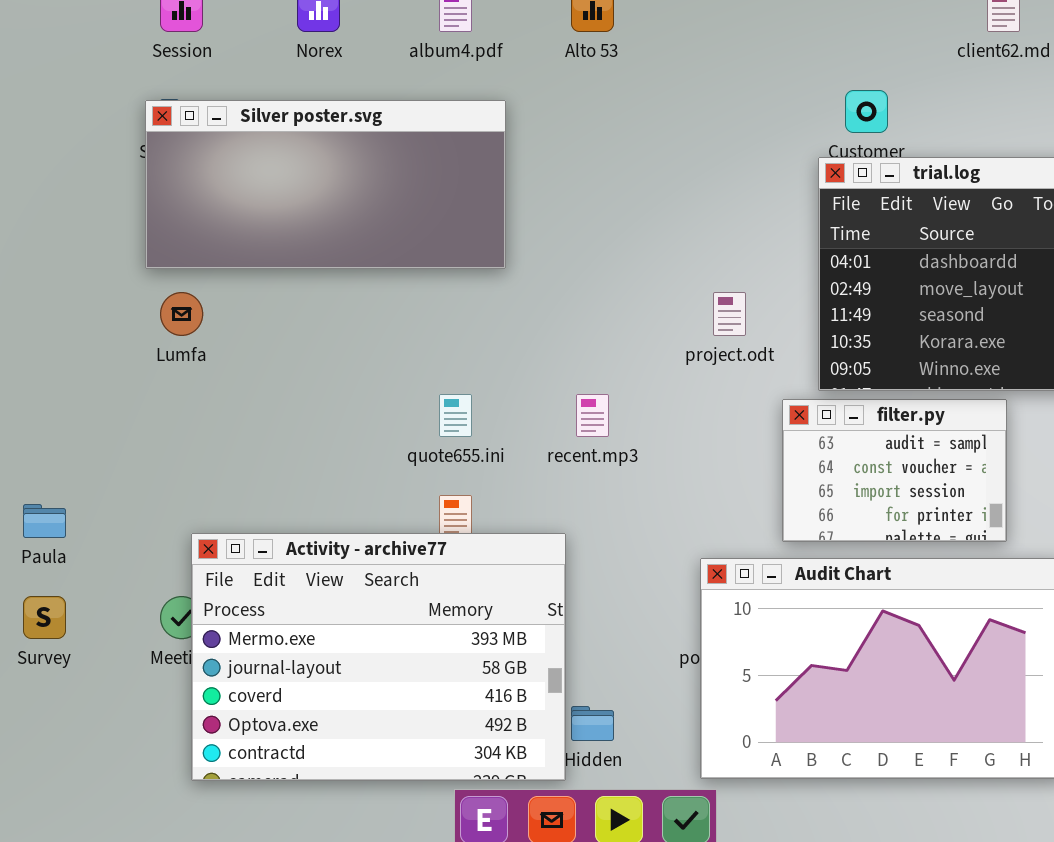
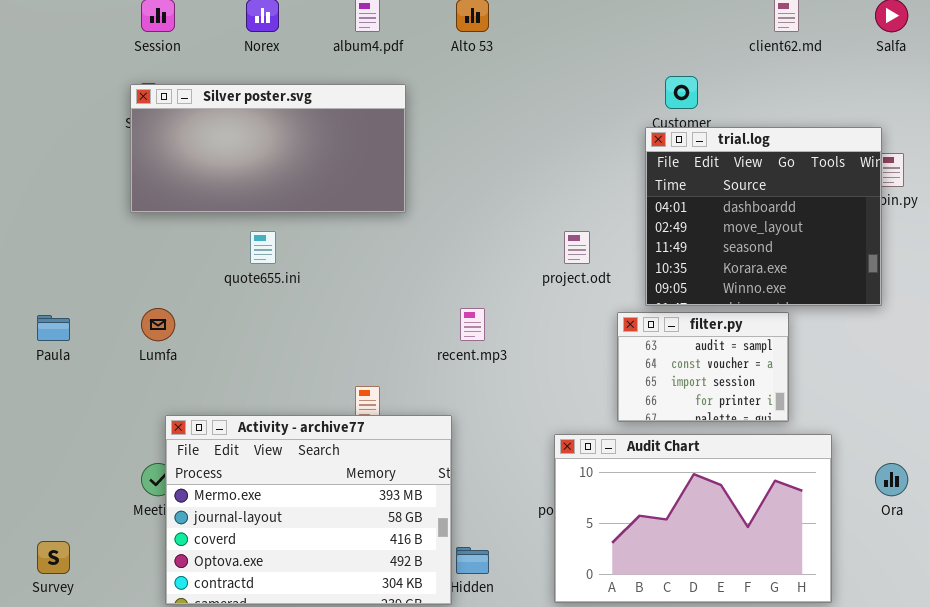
Lumfa: [160,292,203,336] -> [141,308,175,341], moved
quote655.ini: [439,394,472,437] -> [250,231,276,264], moved
Paula: [23,504,66,538] -> [37,315,70,341], moved
Survey: [23,596,66,639] -> [37,541,70,574], moved

